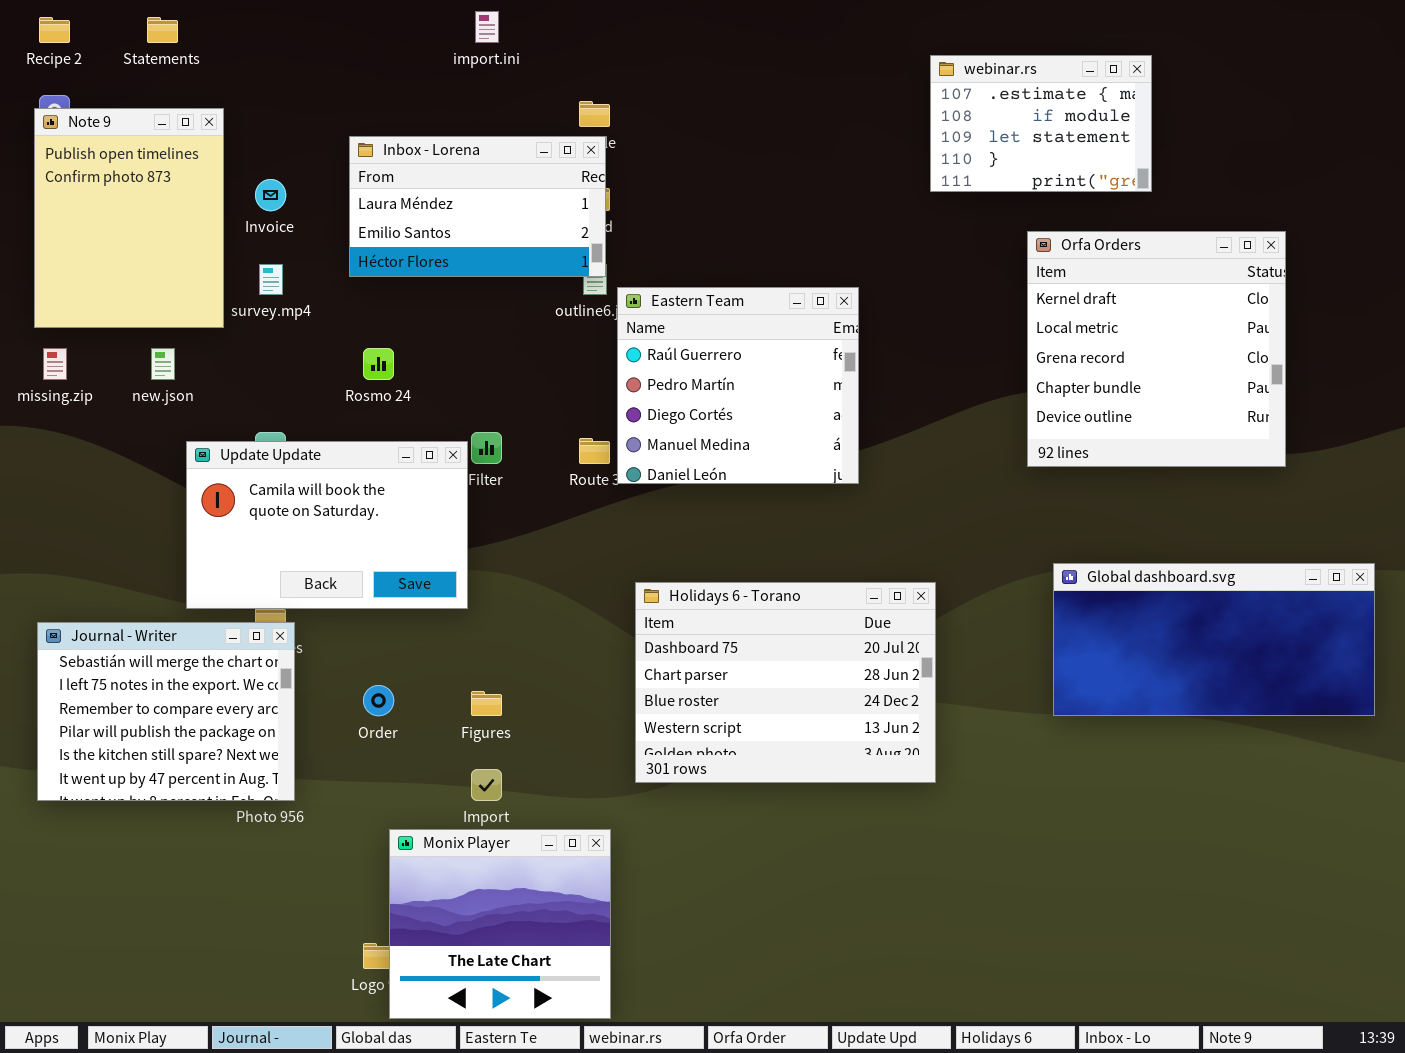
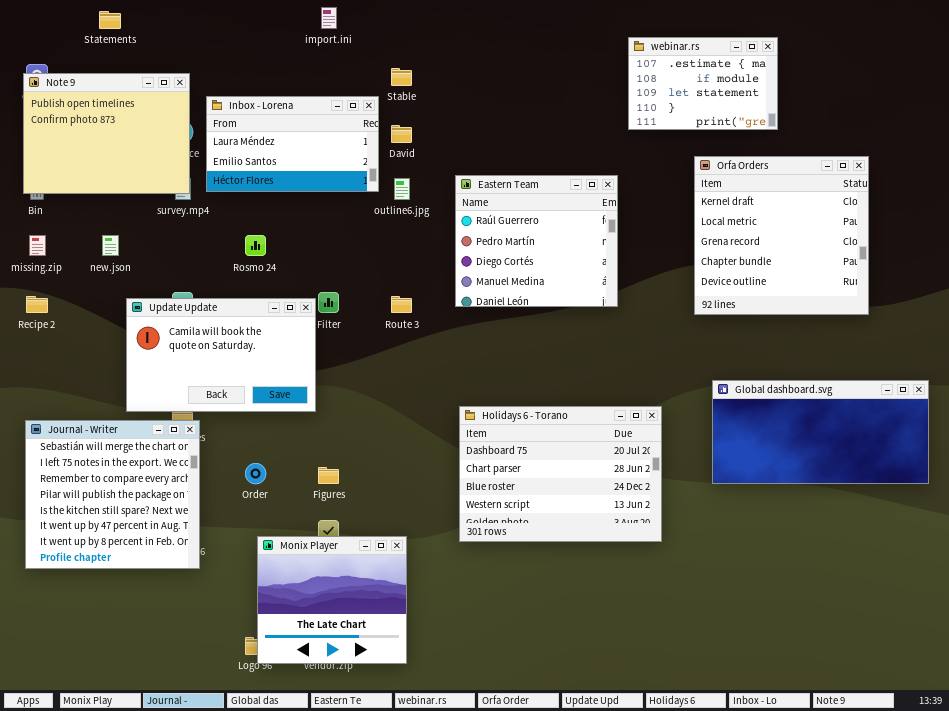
Recipe 2: [39,17,70,43] -> [26,296,48,313], moved
Note 9: [34,108,224,328] -> [23,73,190,194], resized
Inbox - Lorena: [349,136,606,277] -> [206,96,379,192], moved
Eastern Team: [617,287,859,484] -> [455,175,618,307], moved
Holidays 6 - Torano: [635,582,936,783] -> [459,406,662,542], moved
Journal - Writer: [37,622,295,801] -> [25,420,200,569], resized
Monix Player: [389,829,611,1019] -> [257,536,407,664], moved

